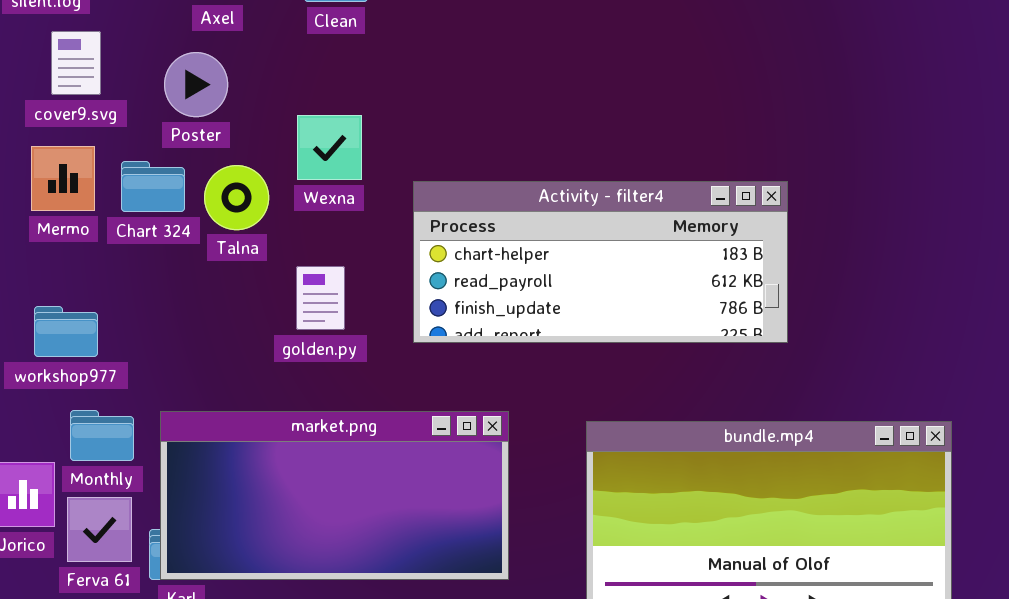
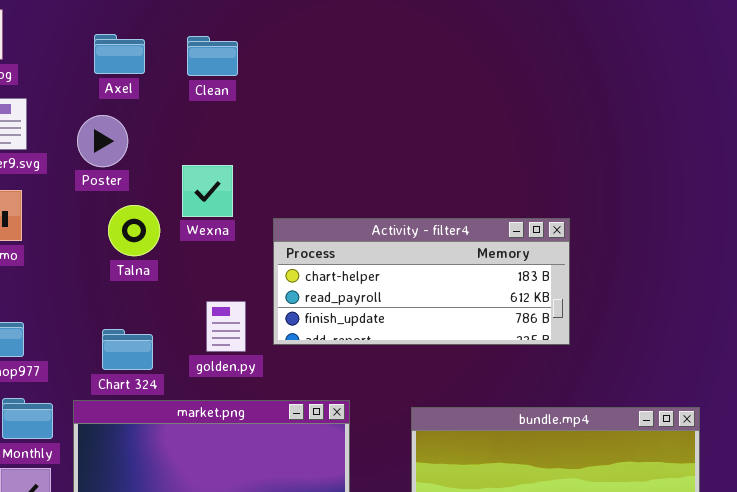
Chart 324: [121,161,185,212] -> [102,329,153,370], moved
golden.py: [296,266,345,330] -> [206,301,246,352], moved

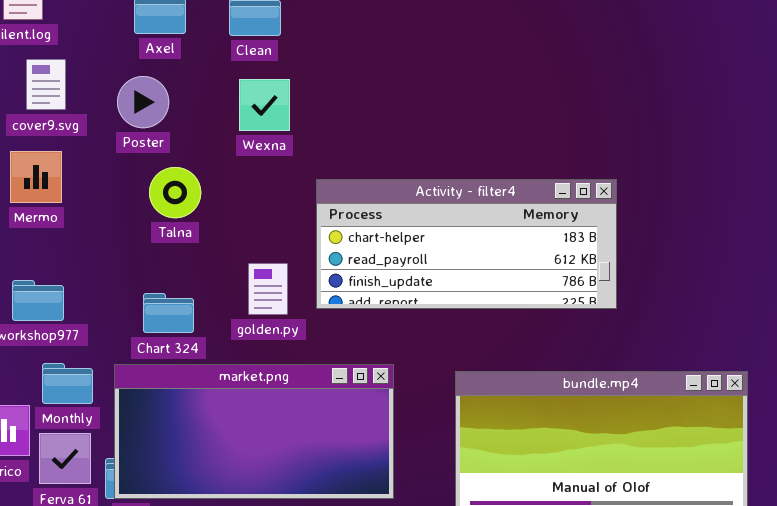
Wexna: [182,165,233,217] -> [239,79,290,131], moved

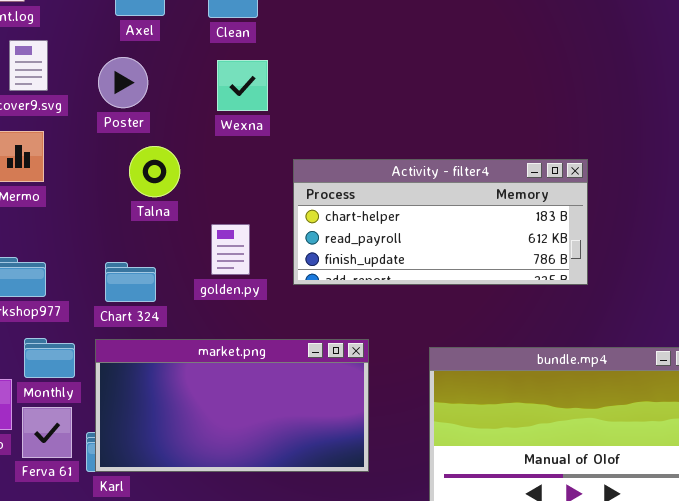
golden.py: [248,263,288,315] -> [211,224,250,275], moved
Chart 324: [143,293,194,333] -> [105,262,156,302], moved

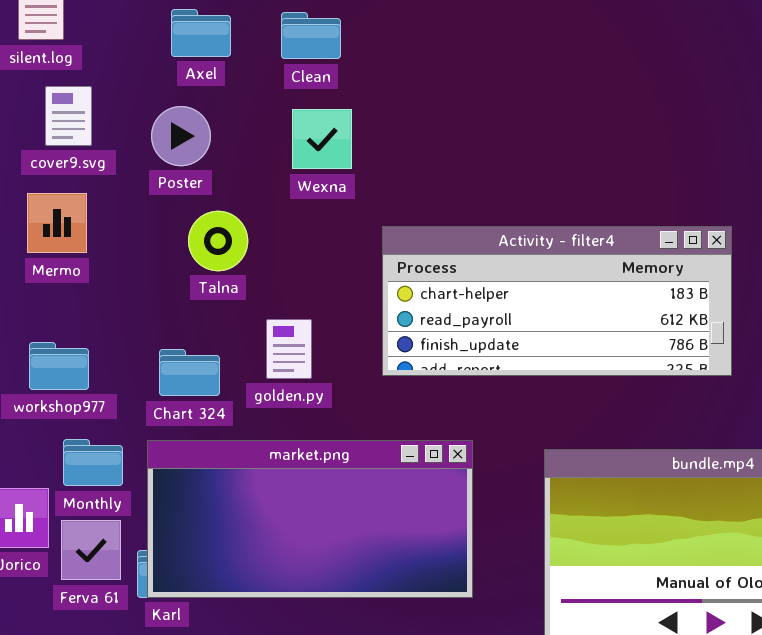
golden.py: [211,224,250,275] -> [266,319,312,379], moved

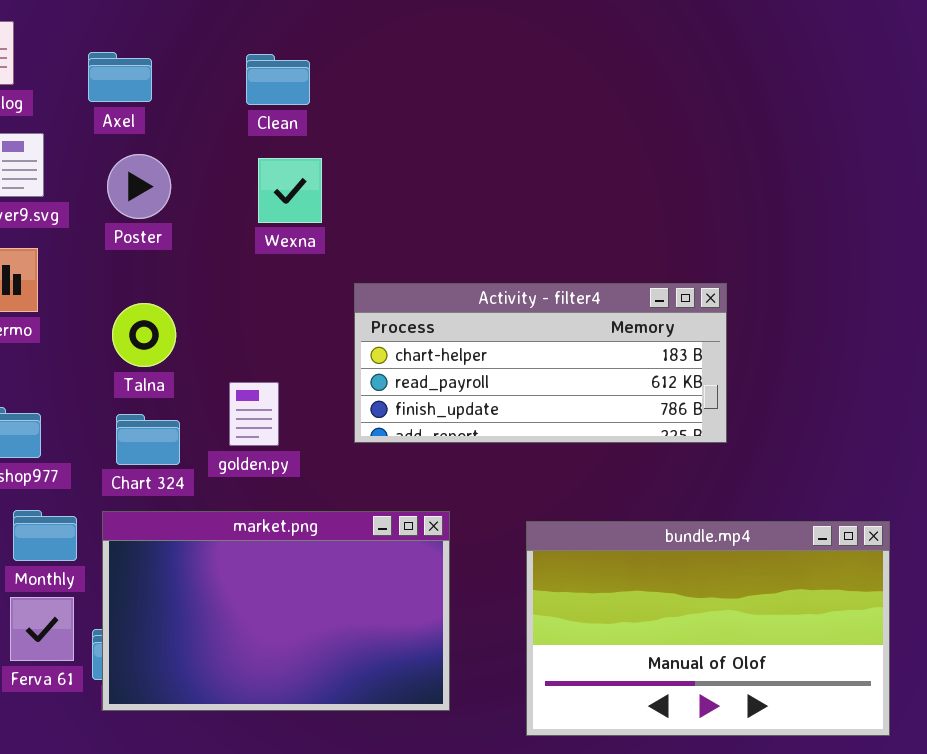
Axel: [171,9,231,57] -> [88,52,152,102], moved
Talna: [188,211,248,271] -> [112,303,176,367], moved
market.png: [147,440,473,598] -> [102,511,450,711], resized

